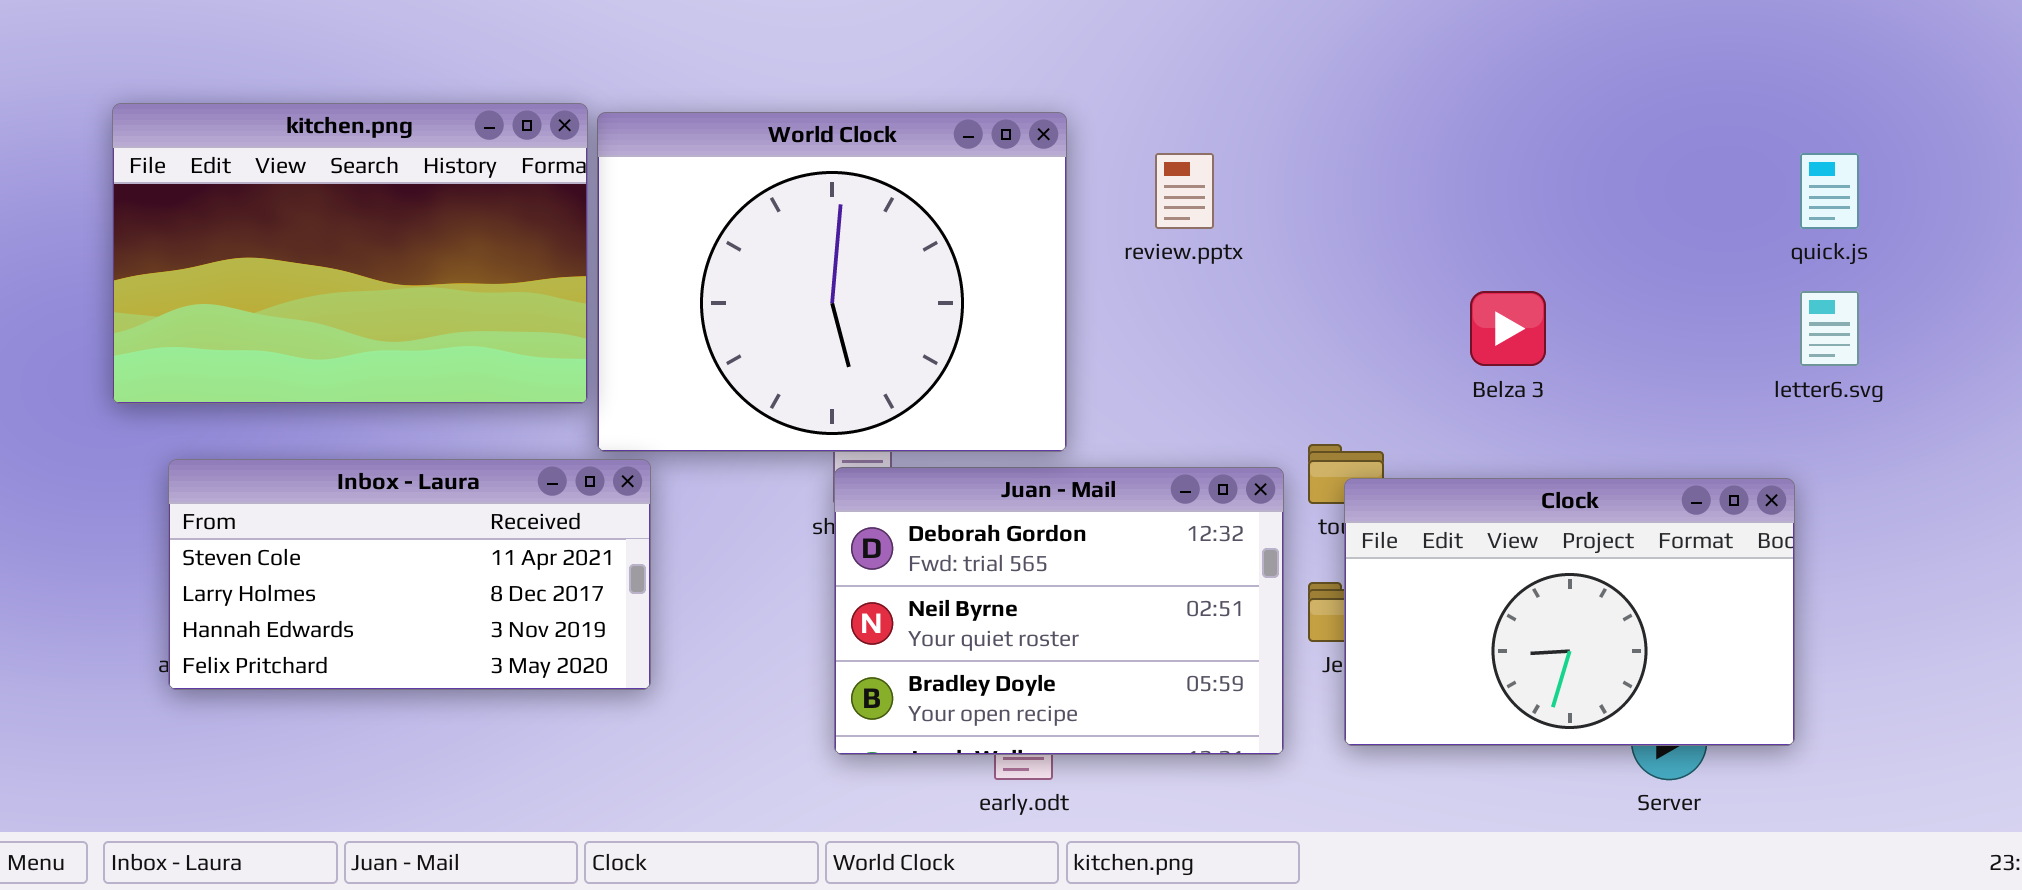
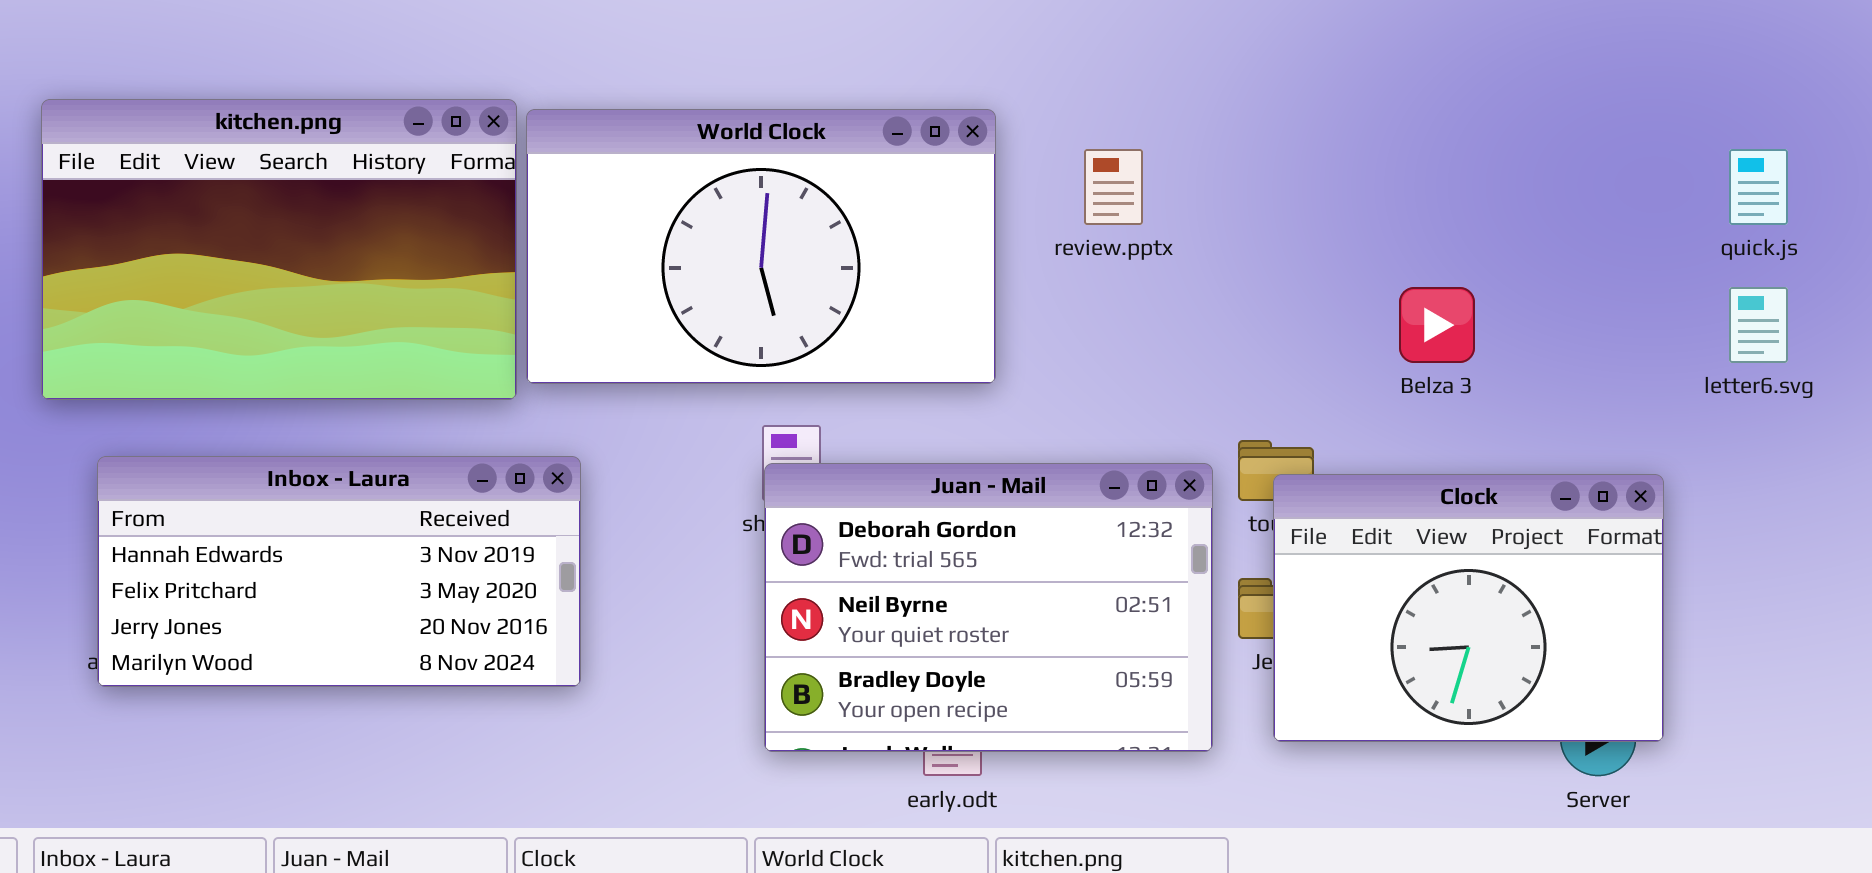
World Clock: [597,112,1067,452] -> [526,109,996,384], resized
Inbox - Laura: [168,459,651,690] -> [97,456,581,687], scrolled down 2 rows
Clock: [1344,478,1795,746] -> [1273,474,1664,742], resized

